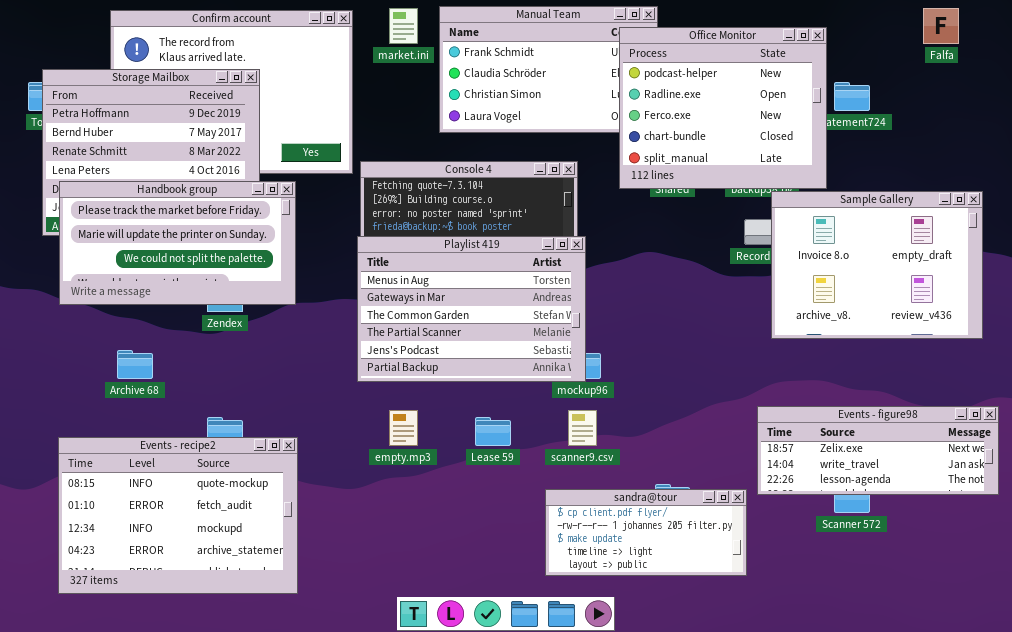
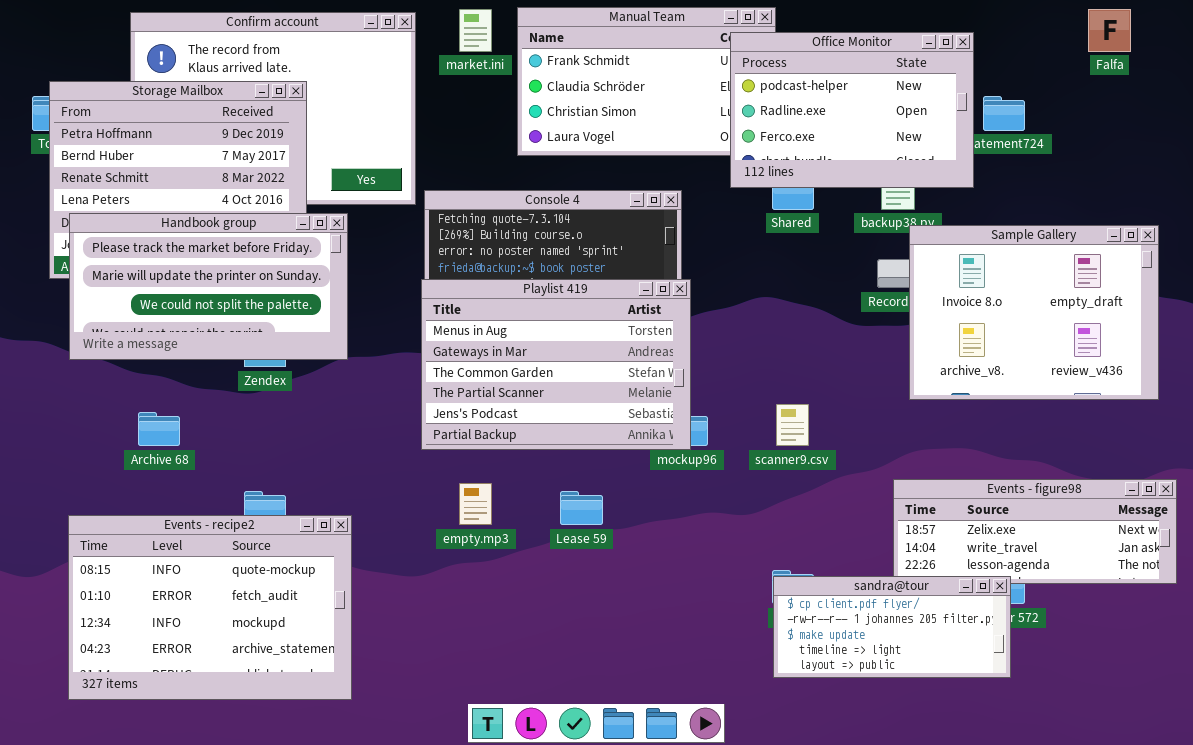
Office Monitor: [619,27,827,189] -> [730,32,974,188], resized
scanner9.csv: [568,410,597,446] -> [776,404,809,446], moved
sandra@tour: [545,489,747,576] -> [773,576,1011,678], moved

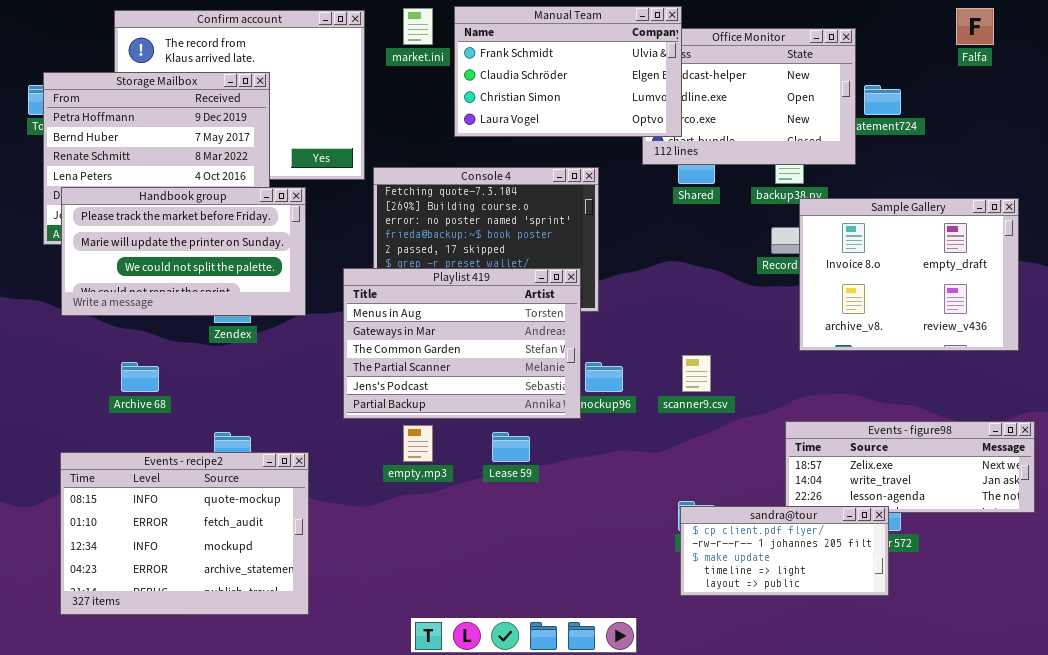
Manual Team: [517,7,776,156] -> [454,6,682,137], raised
Playlist 419: [421,279,691,450] -> [343,268,581,419], moved

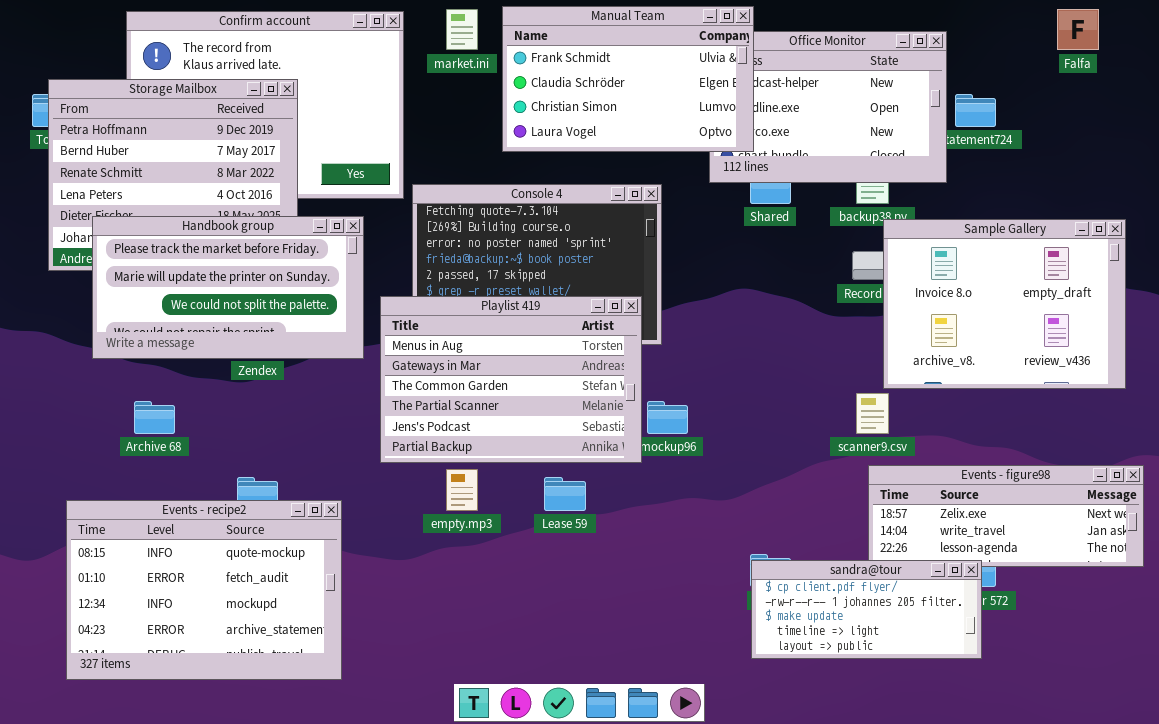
Handbook group: [61,187,306,316] -> [92,216,364,359], moved
scanner9.csv: [682,355,711,392] -> [856,393,889,434], moved

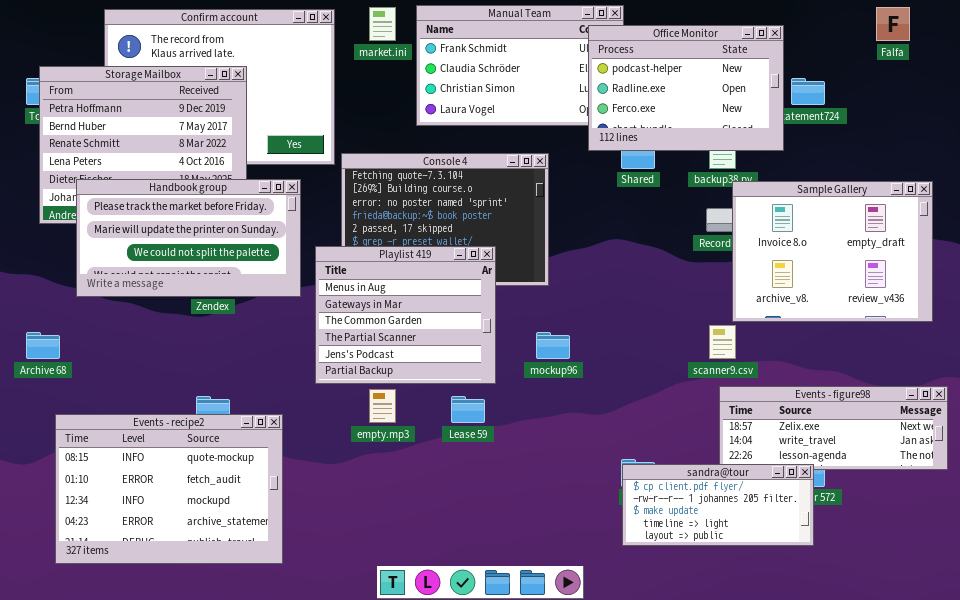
Office Monitor: [709,31,947,183] -> [588,25,784,151], raised
Playlist 419: [380,296,642,463] -> [315,246,496,384], resized
Archive 68: [134,401,175,434] -> [26,332,60,359], moved

